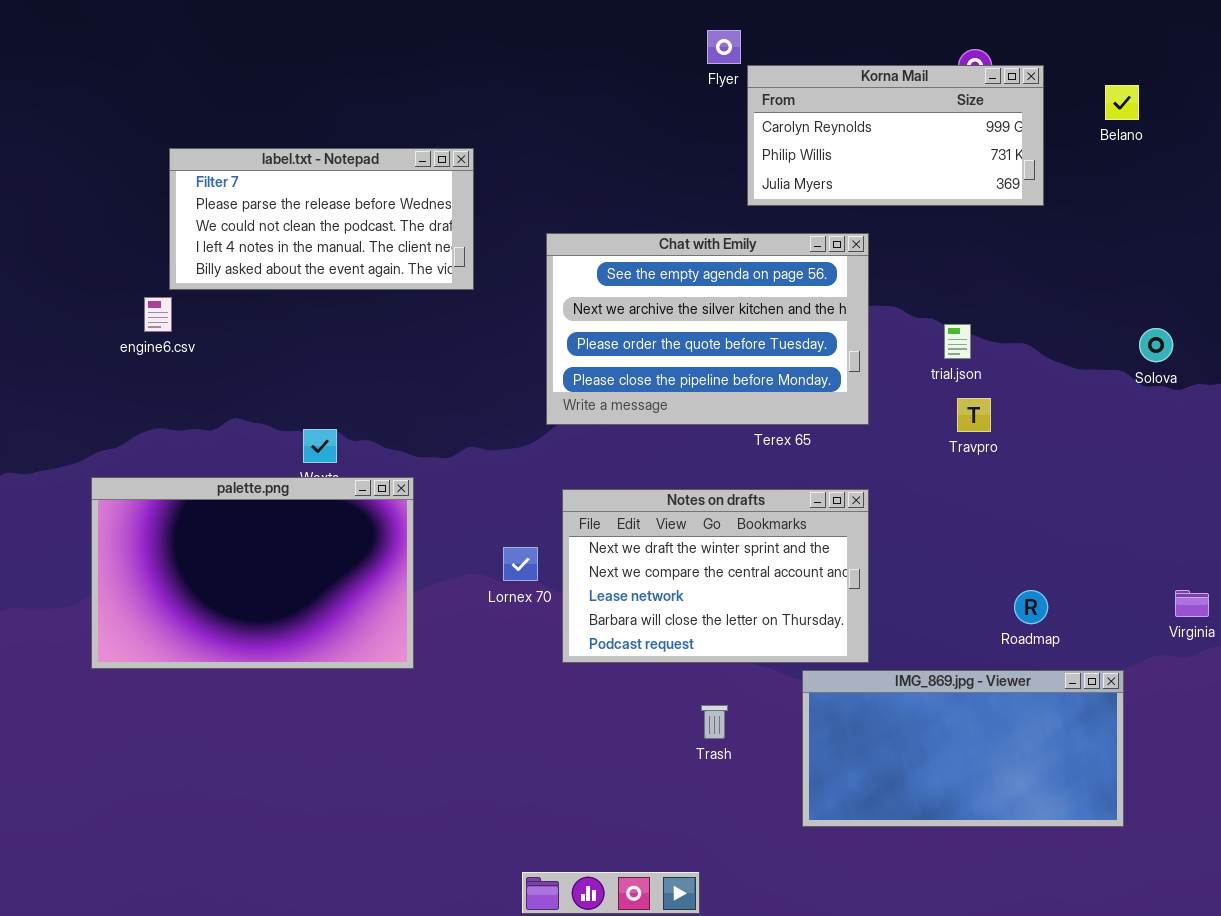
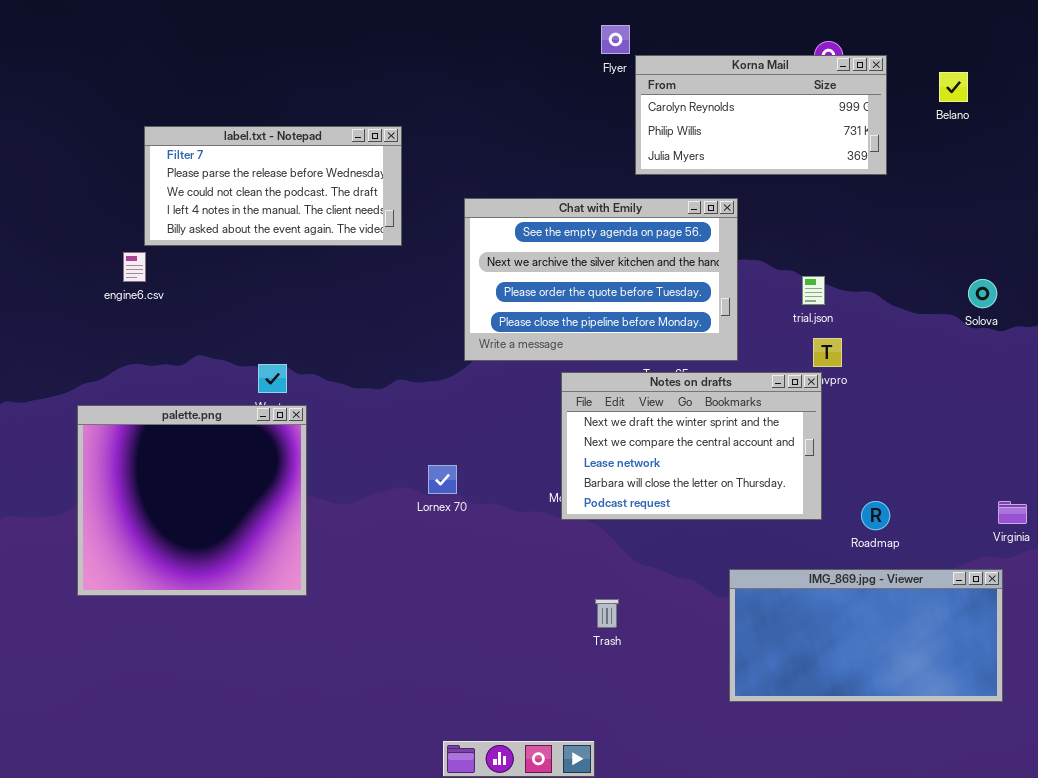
palette.png: [91,477,414,669] -> [77,405,307,596], resized
Notes on drafts: [562,489,869,663] -> [561,372,822,520], moved
IMG_869.jpg - Viewer: [802,670,1124,827] -> [729,569,1003,702], moved

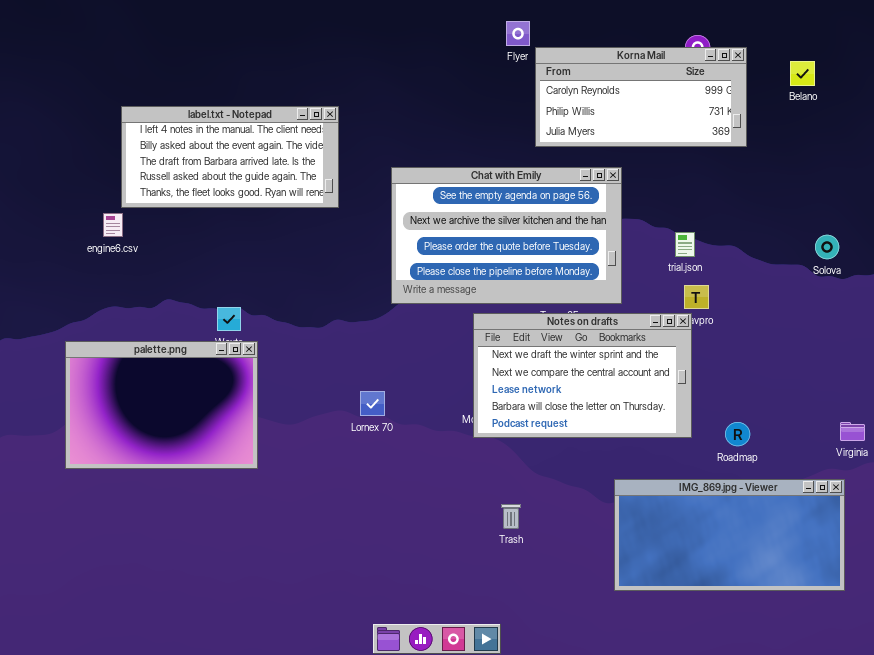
label.txt - Notepad: [144,126,402,246] -> [121,106,339,208], scrolled down 3 rows
palette.png: [77,405,307,596] -> [65,341,258,469], resized

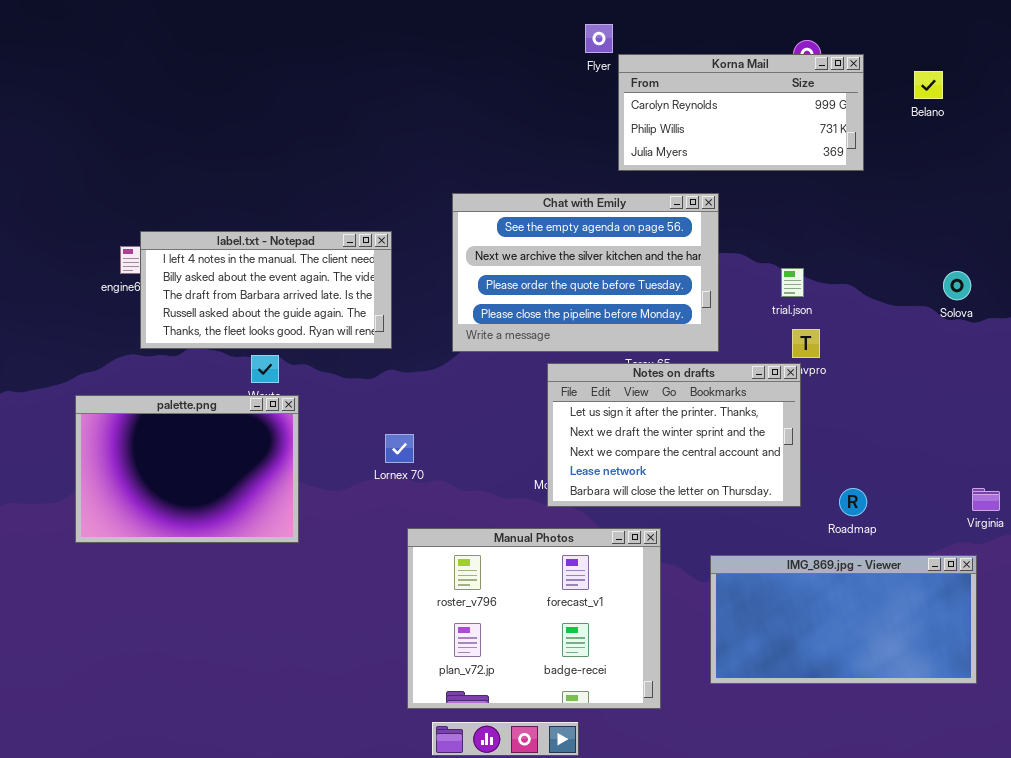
label.txt - Notepad: [121,106,339,208] -> [140,231,392,349], moved
Notes on drafts: [473,313,692,438] -> [547,363,801,507], scrolled up 1 row
Lornex 70: [360,391,385,416] -> [385,434,414,463], moved
Manual Photos: none -> [407,528,661,709], opened

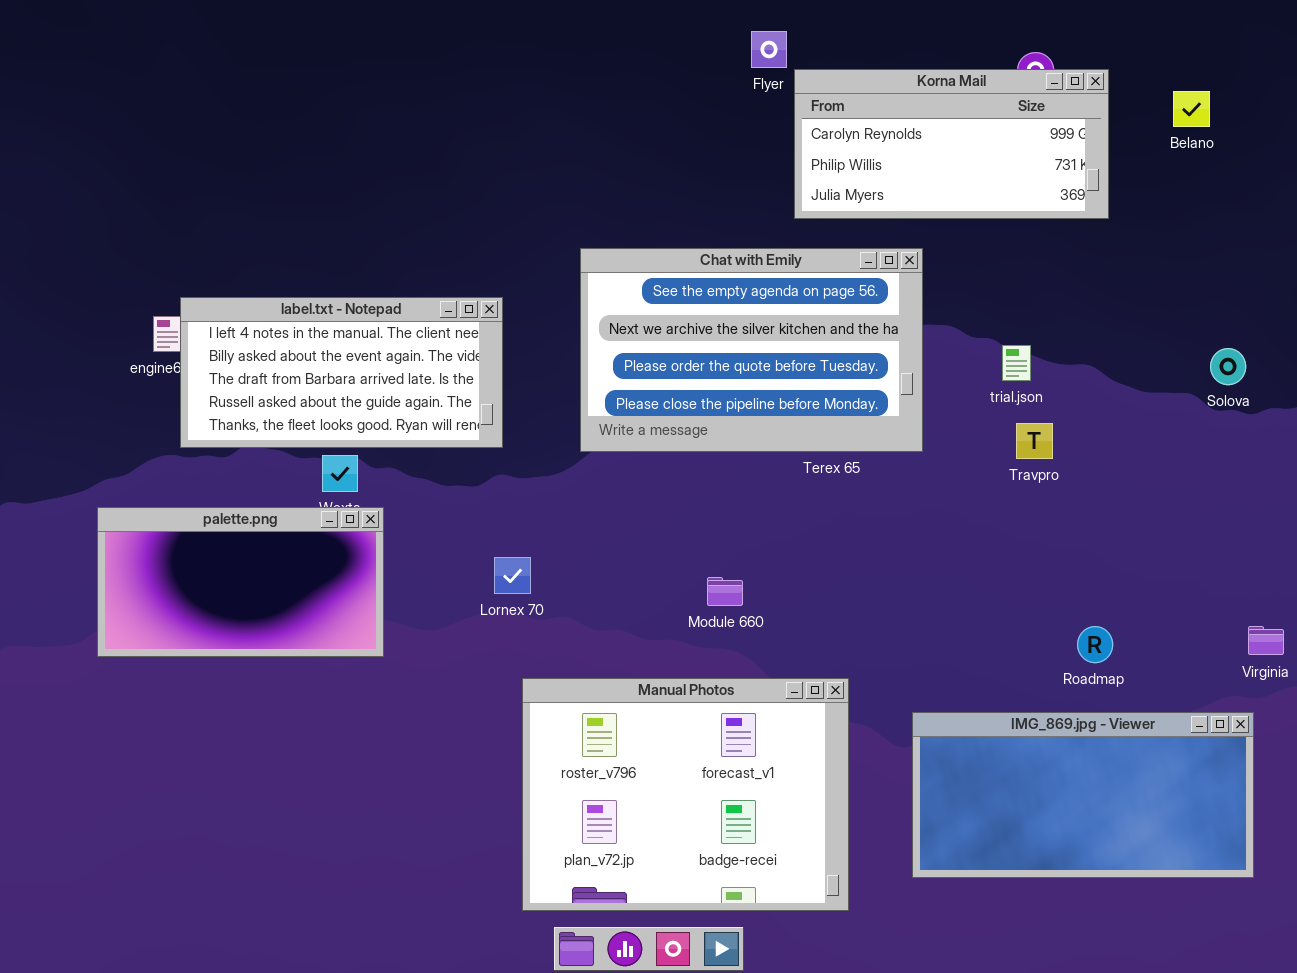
Notes on drafts: [547,363,801,507] -> none, closed
palette.png: [75,395,299,543] -> [97,507,384,657], resized

